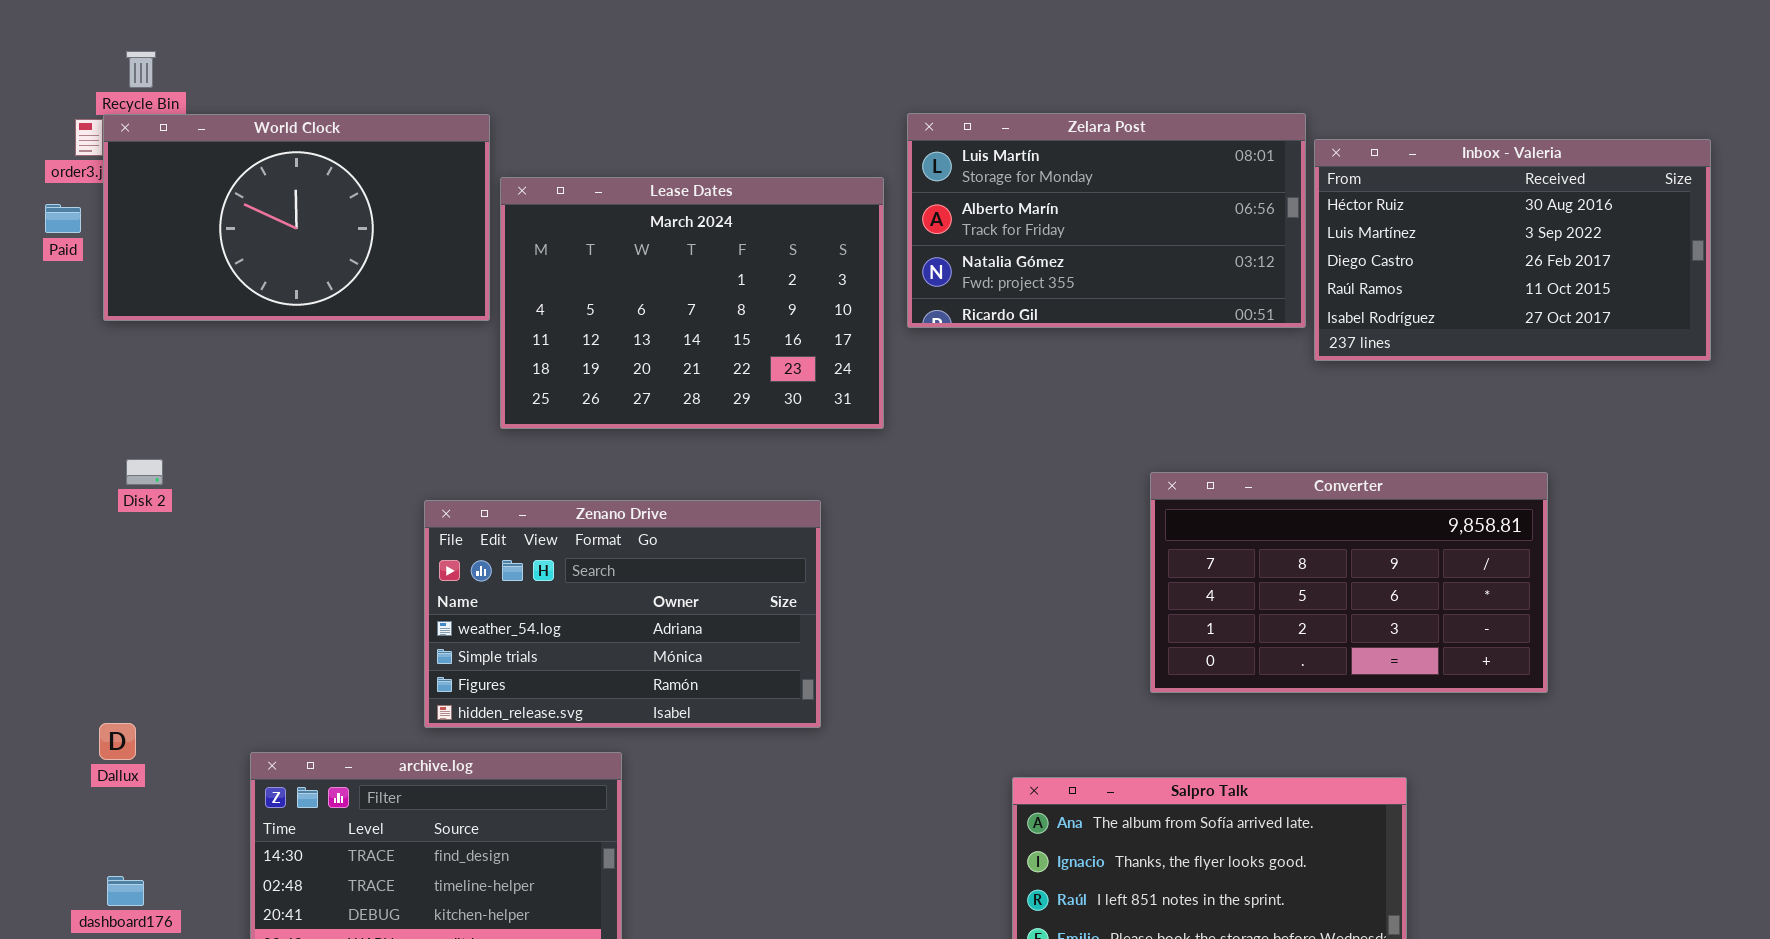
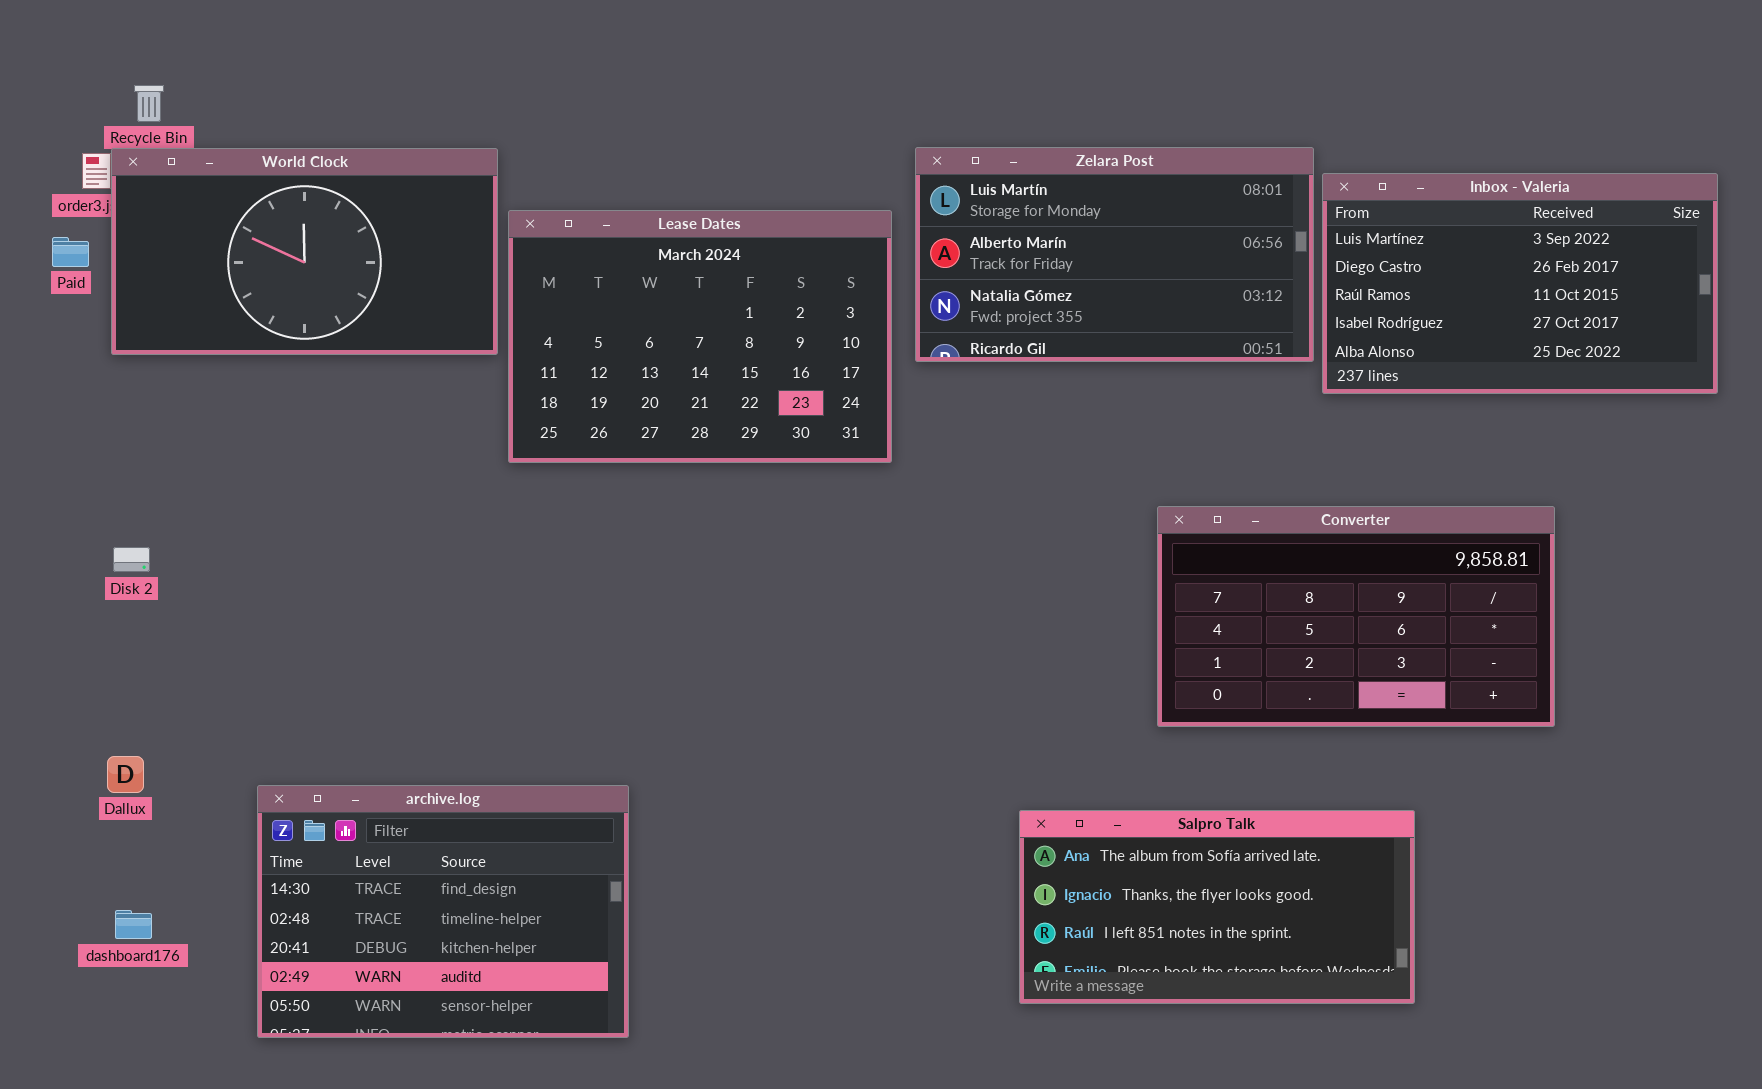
Inbox - Valeria: [1314,139,1711,361] -> [1322,173,1718,394], scrolled down 1 row
Disk 2: [126,459,163,485] -> [113,547,150,572], moved
Zenano Drive: [424,500,821,728] -> none, closed

